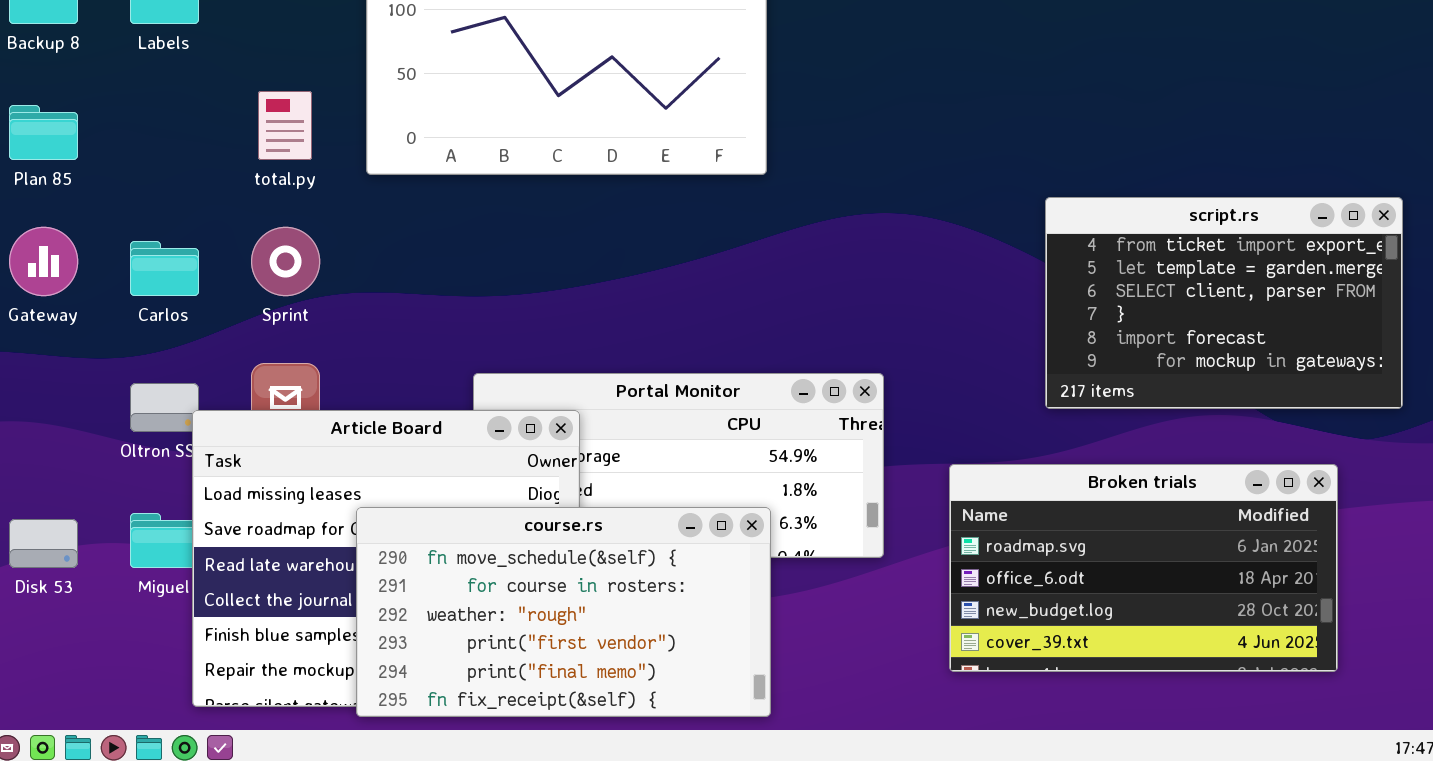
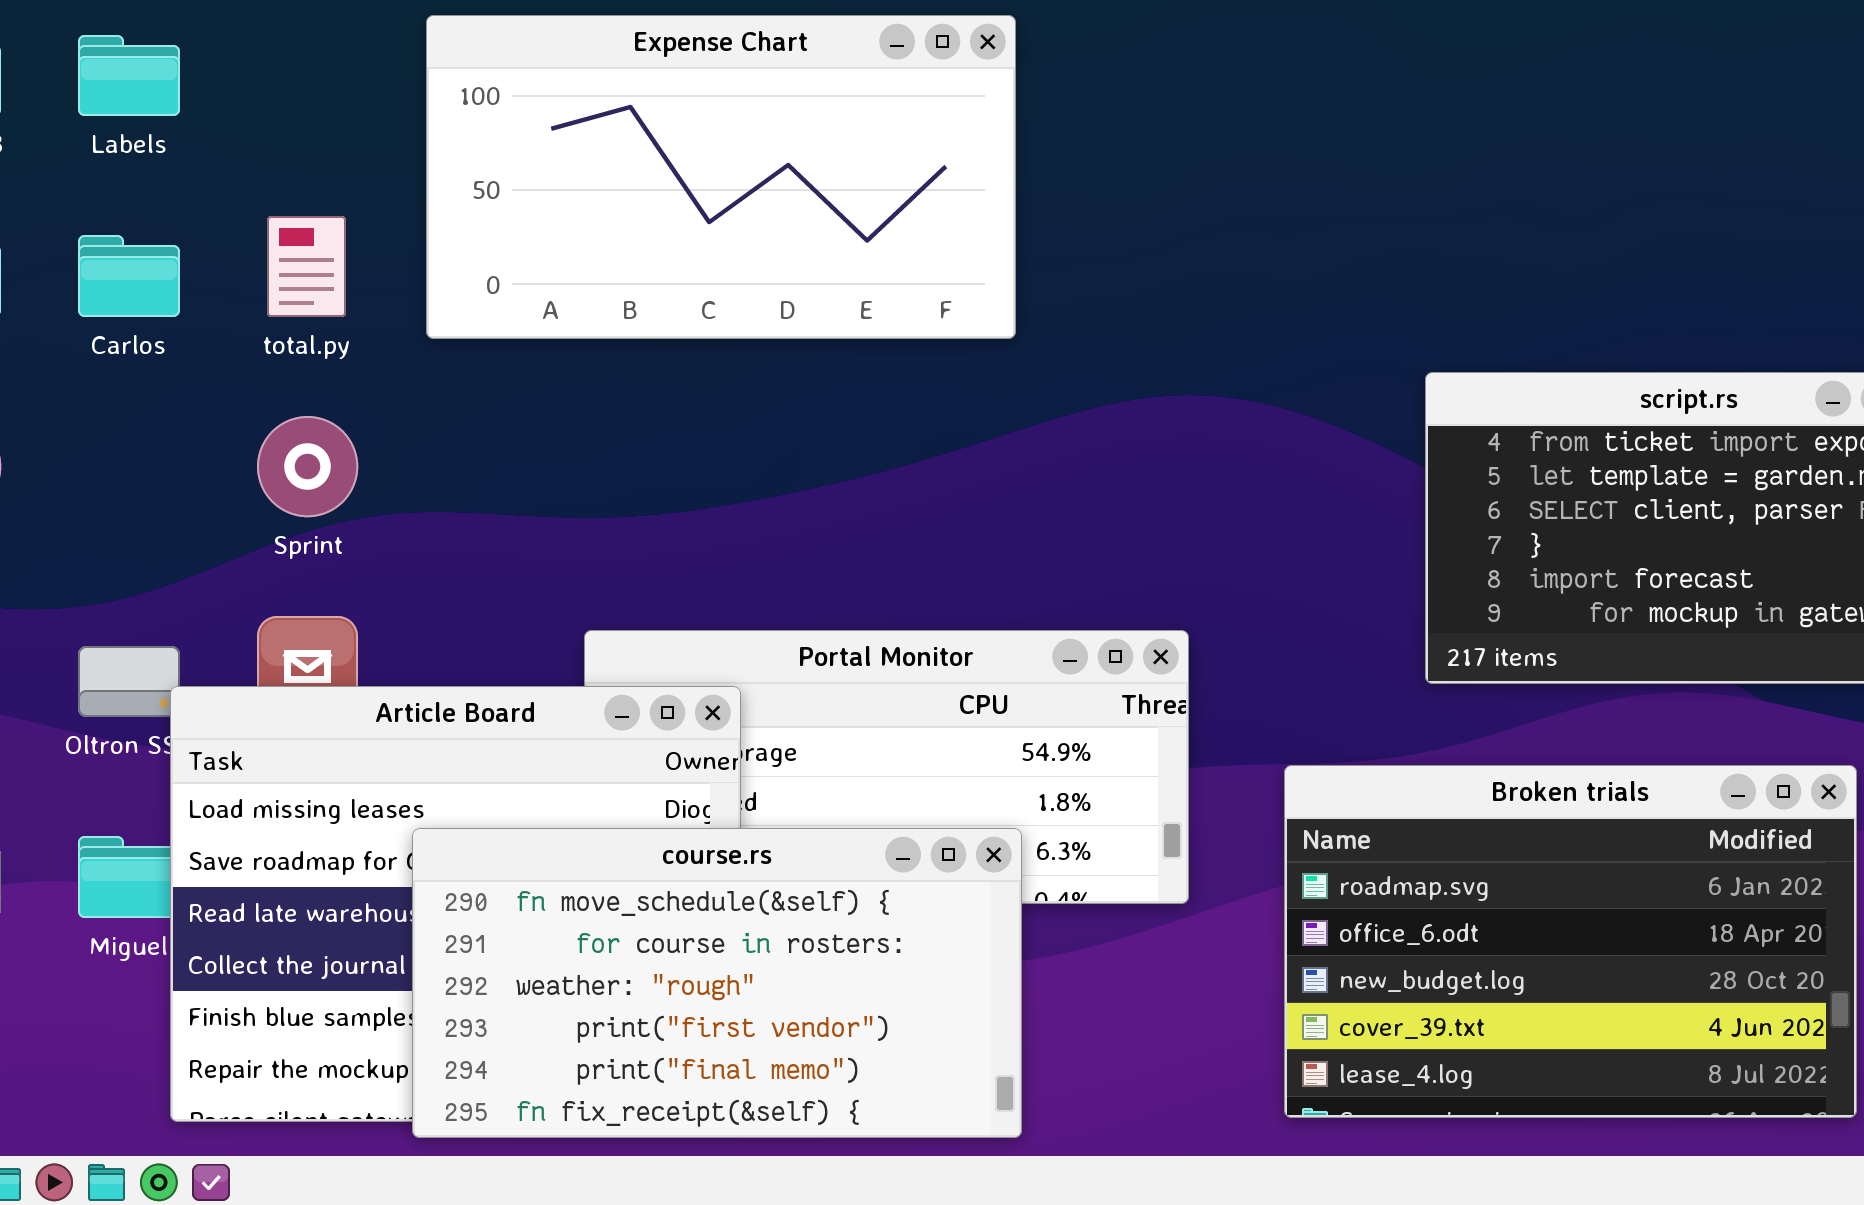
Carlos: [130,241,199,296] -> [78,235,180,317], moved
Broken trials: [949,464,1338,672] -> [1284,765,1857,1118], resized

